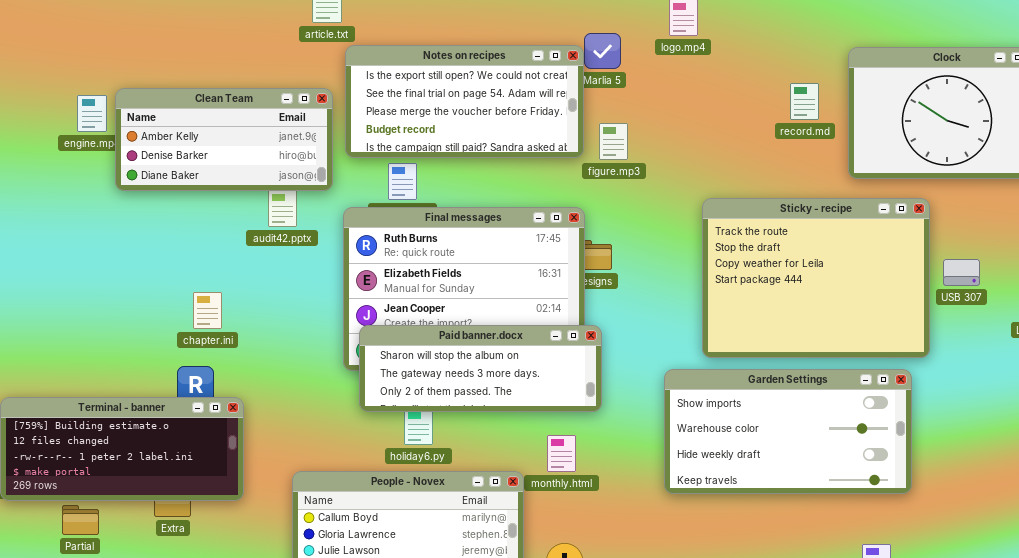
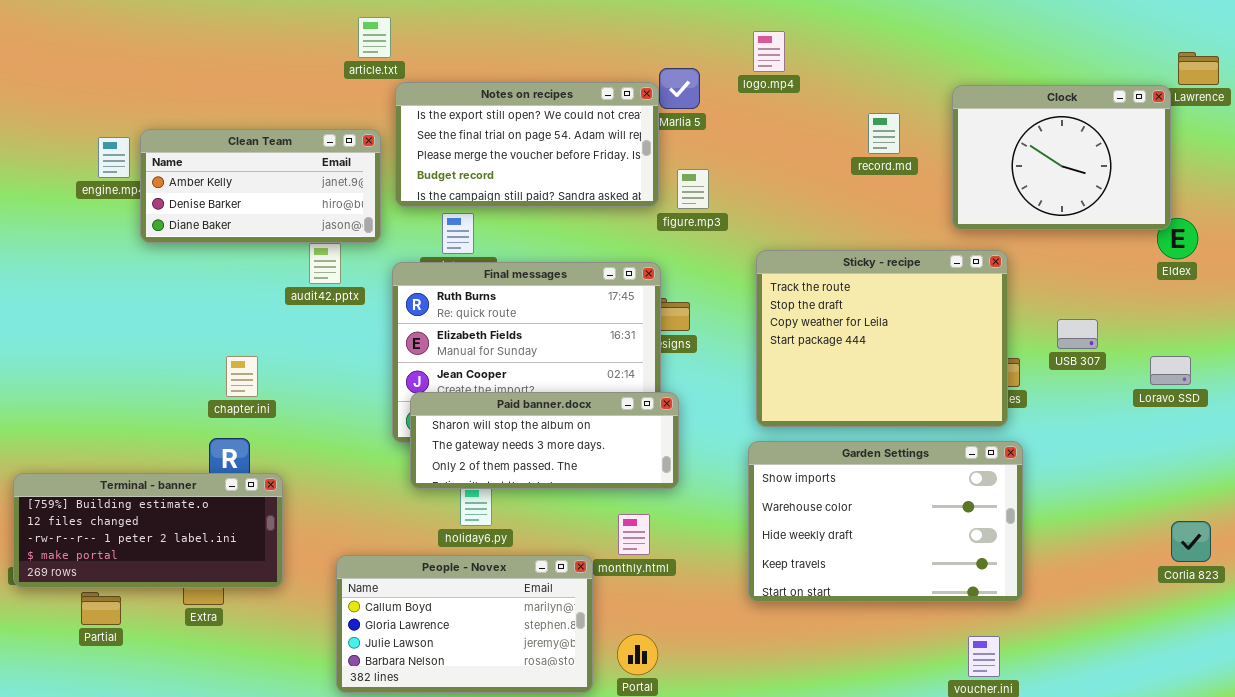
record.md: [790,83,819,120] -> [868,113,900,154], moved
Sticky - recipe: [702,198,930,358] -> [756,250,1008,427], moved
Garden Settings: [664,369,912,494] -> [748,441,1023,602], resized

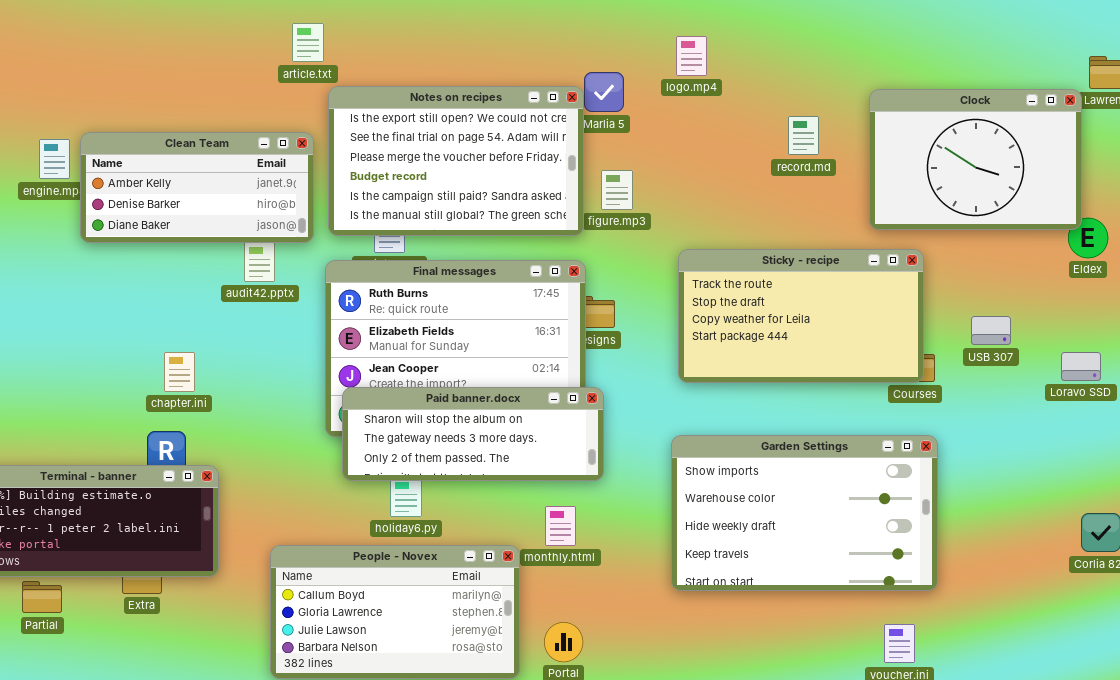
Notes on recipes: [395,82,659,207] -> [328,86,584,236], resized
Sticky - recipe: [756,250,1008,427] -> [678,249,924,383], resized

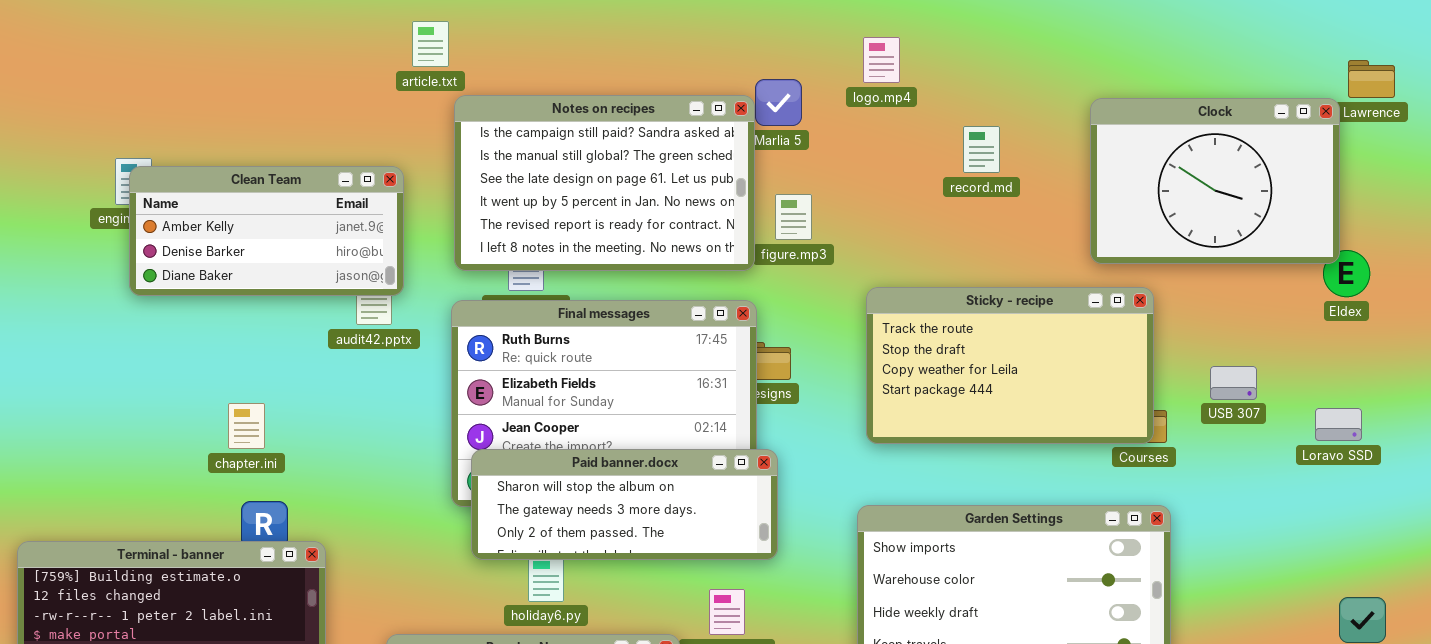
Notes on recipes: [328,86,584,236] -> [454,95,755,271], scrolled down 4 rows
record.md: [788,116,819,155] -> [963,126,1000,173], moved
Clean Team: [80,132,314,243] -> [129,166,404,296], moved
chapter.ini: [164,352,195,392] -> [228,403,265,449], moved

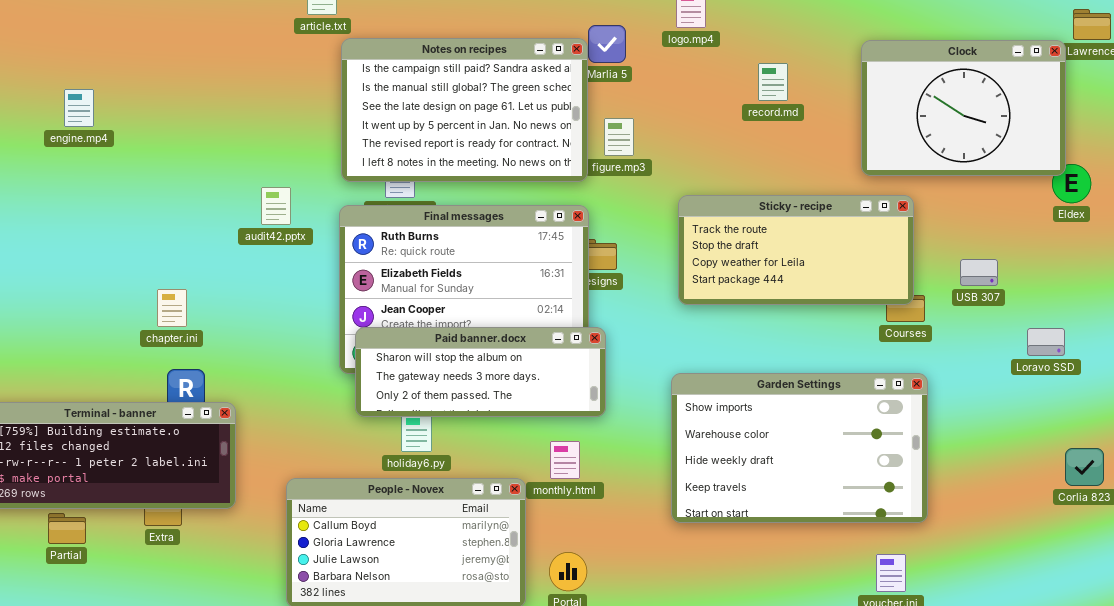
Clean Team: [129,166,404,296] -> none, closed
Sticky - recipe: [866,287,1154,444] -> [678,195,914,305], resized
Loravo SSD: [1315,408,1362,441] -> [1027,328,1065,356], moved

